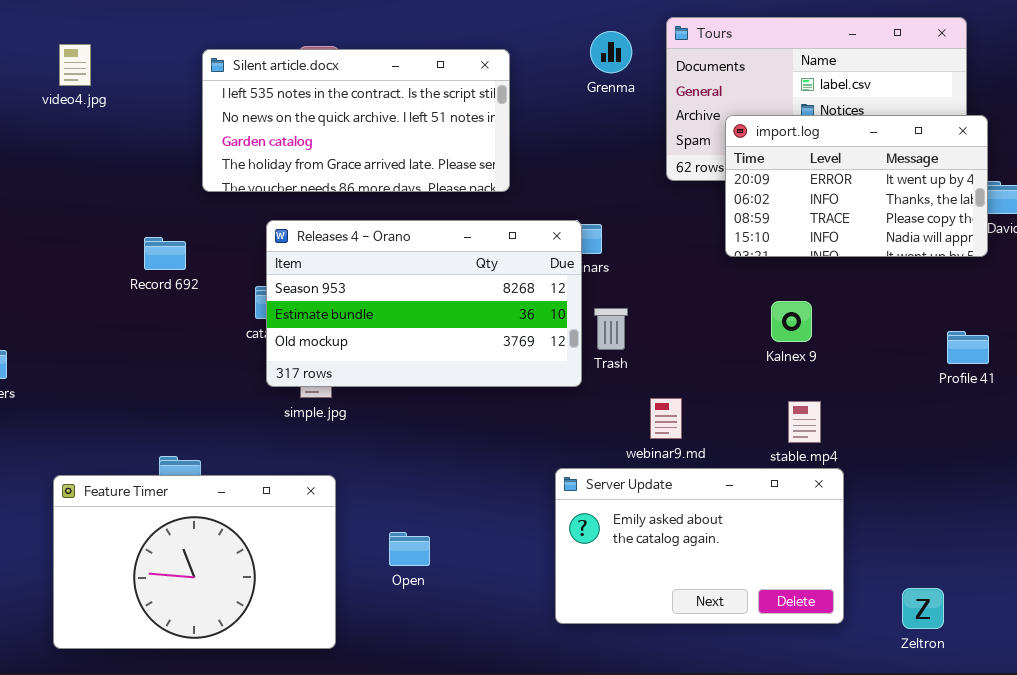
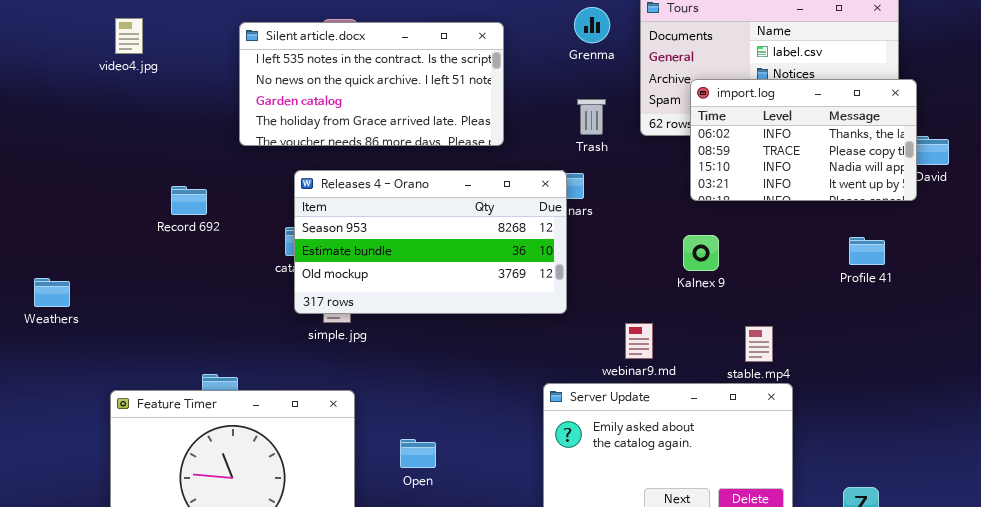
import.log: [725,115,988,257] -> [690,79,917,201], scrolled down 1 row
Record 692: [144,237,186,270] -> [171,186,207,215], moved
Kalnex 9: [771,301,812,342] -> [683,235,719,271], moved
Trash: [594,308,628,350] -> [577,99,606,135], moved
Profile 41: [947,331,989,364] -> [849,237,885,265], moved

